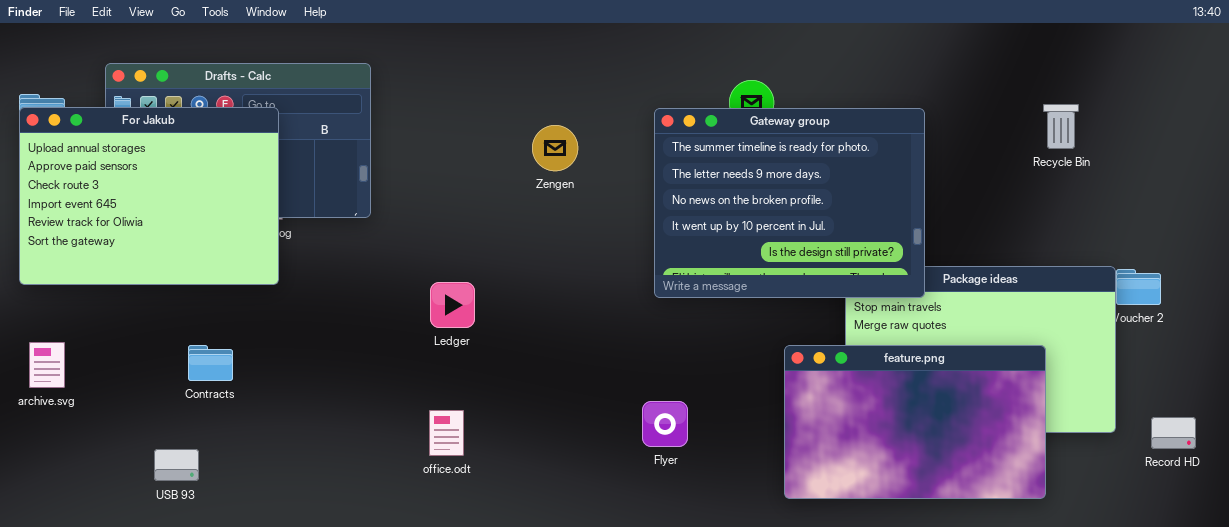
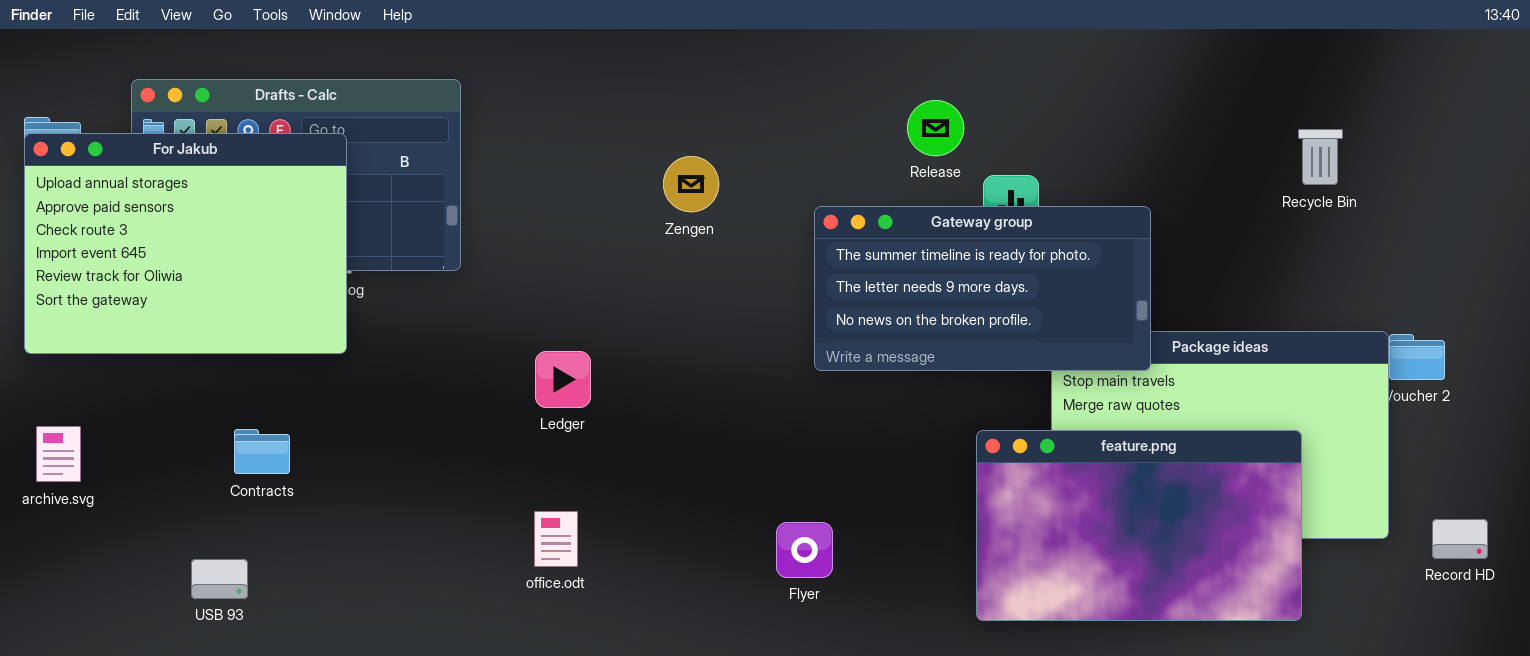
Gateway group: [654,108,925,298] -> [814,206,1151,371], resized
Flyer: [642,401,688,447] -> [776,522,833,578], moved

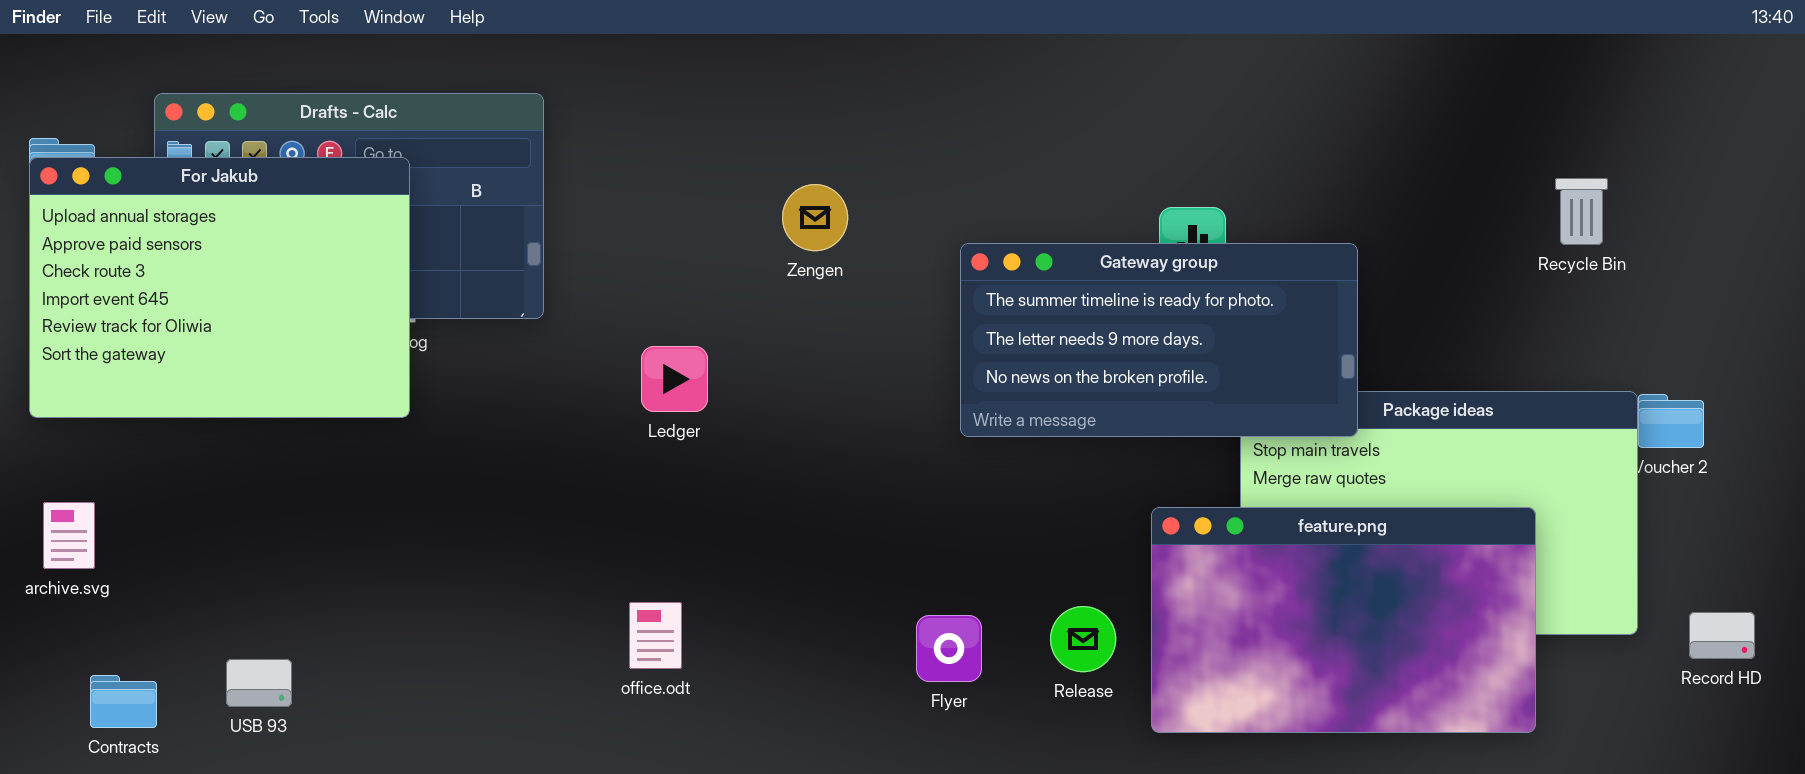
Release: [907,100,964,156] -> [1050,606,1116,672], moved
Recycle Bin: [1298,129,1343,185] -> [1555,178,1608,245], moved
Ledger: [535,351,591,408] -> [641,346,708,412], moved
Contracts: [234,429,290,474] -> [90,675,157,728], moved

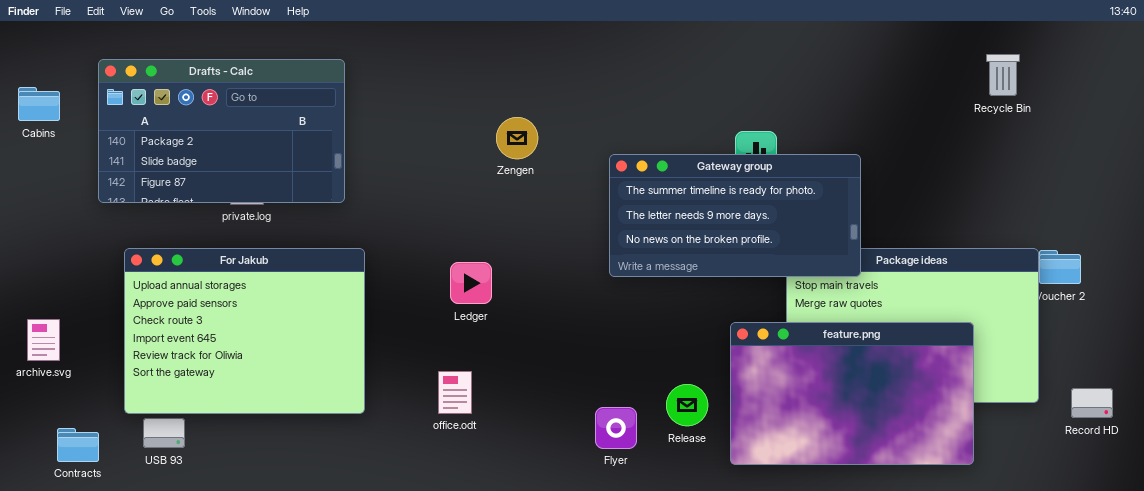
For Jakub: [29,157,410,418] -> [124,248,365,414], moved
Recycle Bin: [1555,178,1608,245] -> [986,54,1020,96], moved
Ledger: [641,346,708,412] -> [450,262,492,304], moved
office.odt: [629,602,682,669] -> [438,371,472,414], moved
Flyer: [916,615,982,682] -> [595,407,637,449], moved

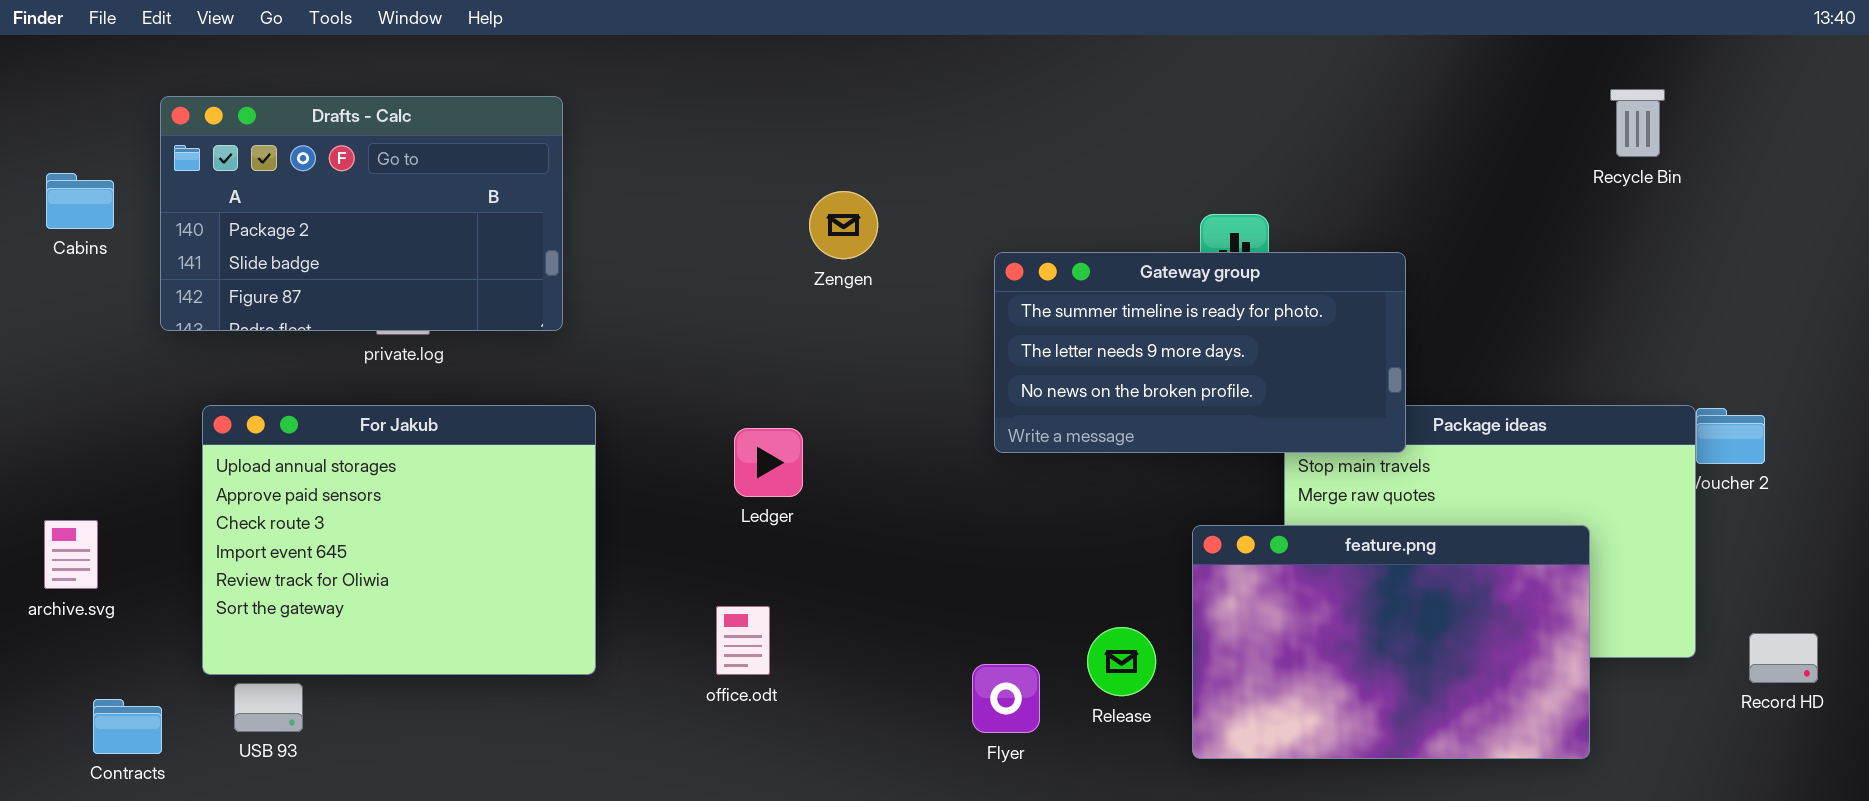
Cabins: [18,87,60,121] -> [46,173,114,229], moved

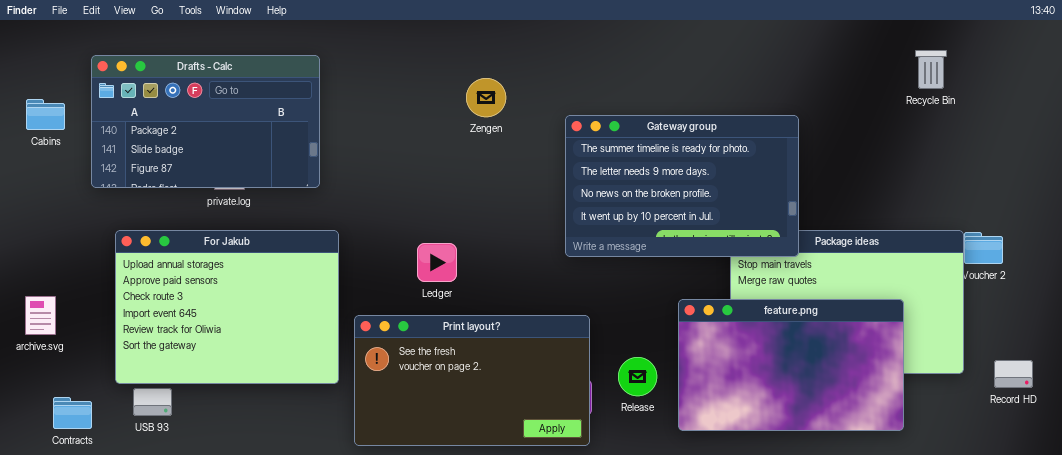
Zengen: [809,191,878,259] -> [466,78,506,117], moved
Gateway group: [994,252,1406,453] -> [565,115,799,257], resized
Print layout?: none -> [354,315,590,446], opened

